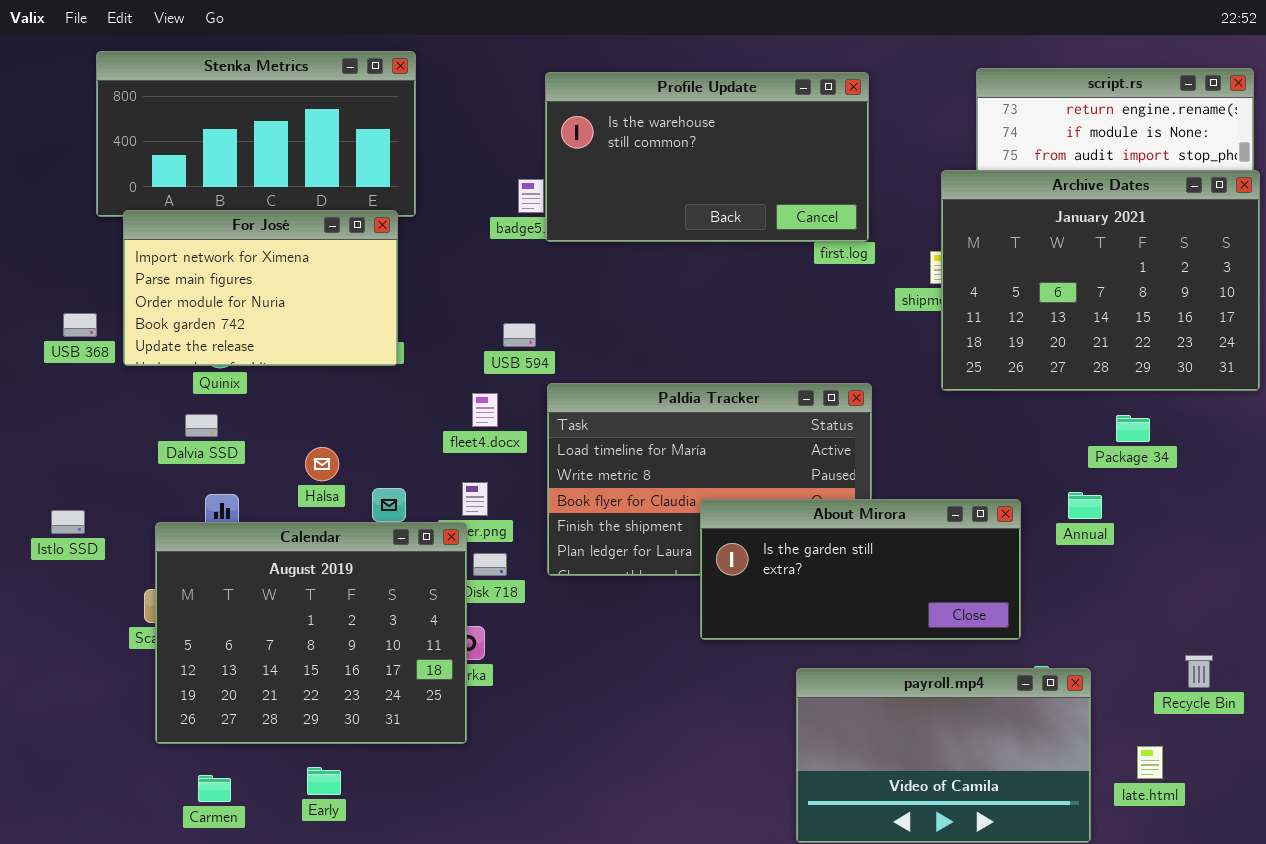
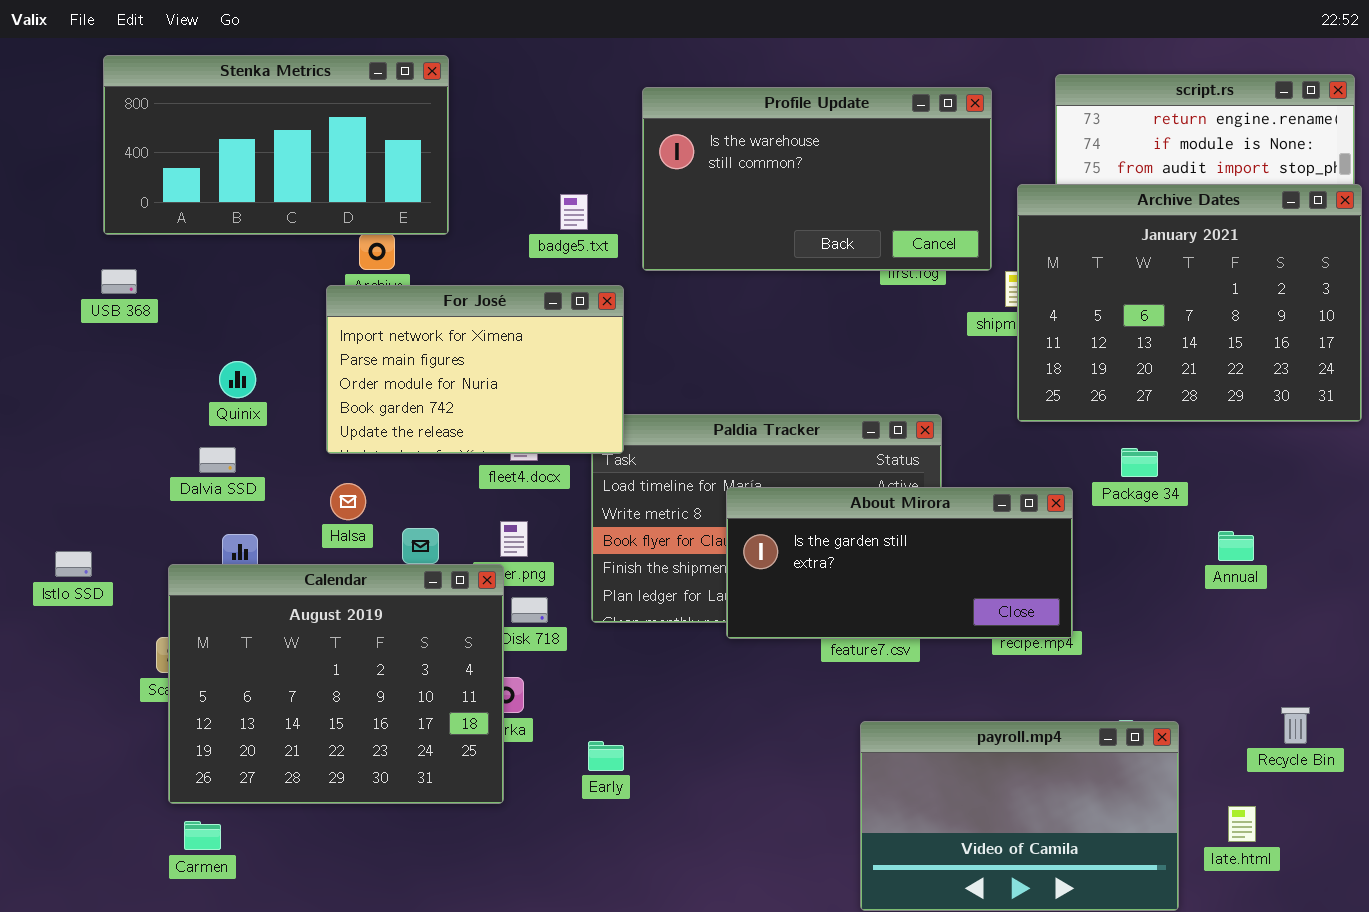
Profile Update: [545,72,869,242] -> [642,87,992,271], moved
For José: [123,210,398,366] -> [326,285,624,454], moved
USB 368: [63,313,97,337] -> [101,269,137,294], moved
Package 34: [1116,415,1150,442] -> [1121,448,1158,477], moved
Annual: [1068,492,1102,519] -> [1218,531,1254,561], moved
About Mirora: [700,499,1021,640] -> [726,487,1073,639], moved
Early: [307,767,341,795] -> [588,741,624,771], moved
Carmen: [198,775,231,802] -> [184,821,221,850], moved

